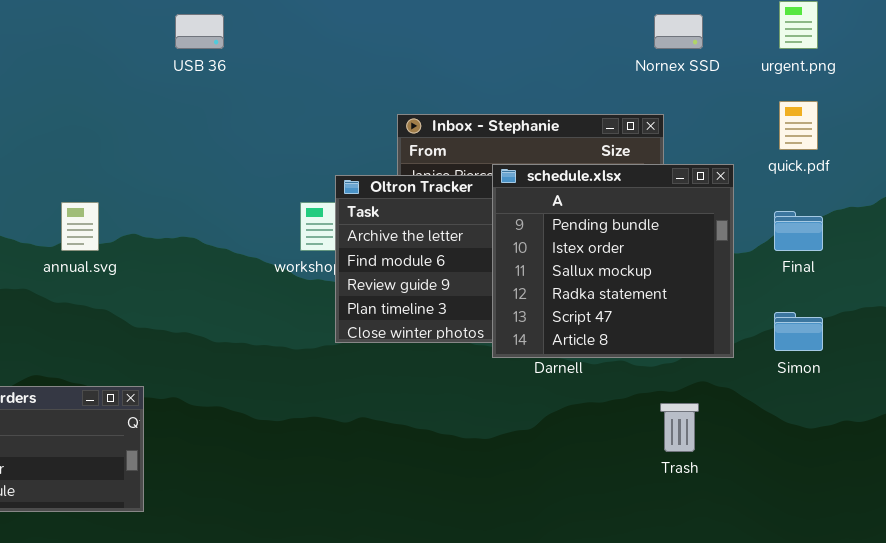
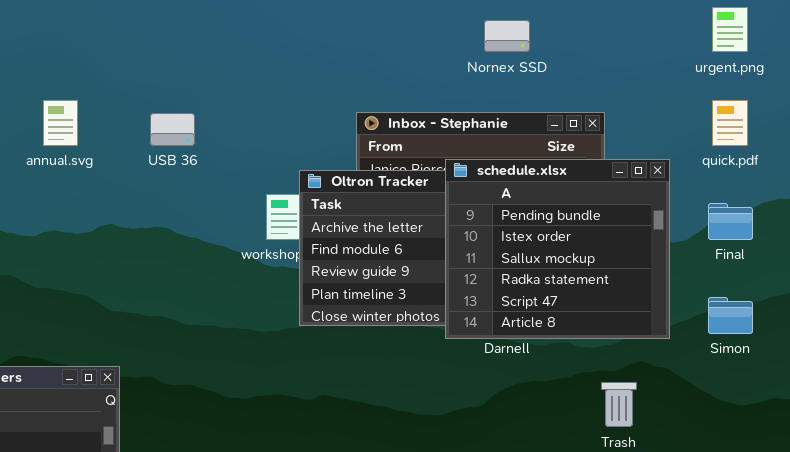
USB 36: [175,14,224,49] -> [150,113,195,146], moved
Nornex SSD: [654,14,703,49] -> [484,20,530,52], moved
annual.svg: [61,202,99,251] -> [43,100,78,146], moved

